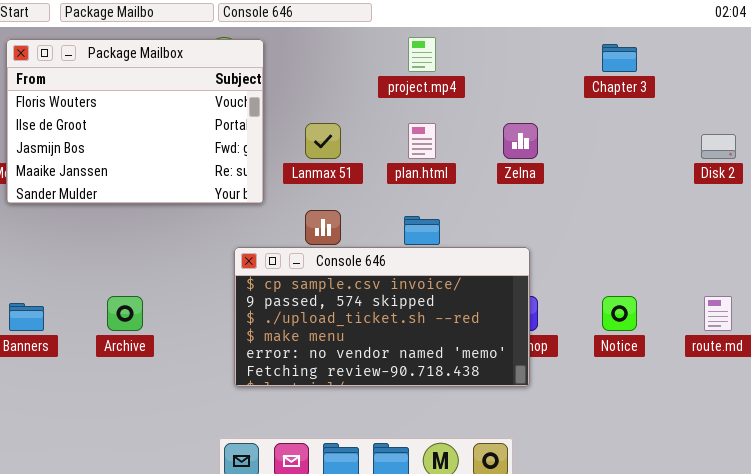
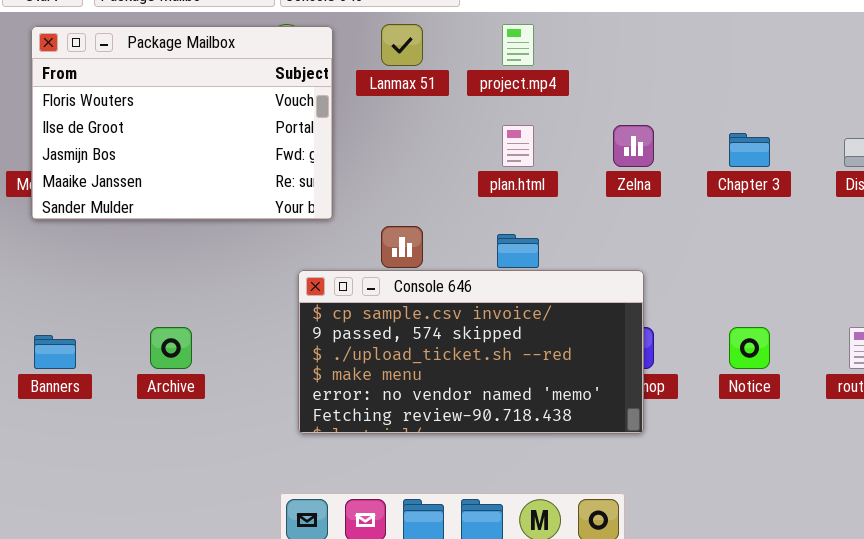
Chapter 3: [602,44,637,72] -> [729,133,770,167], moved
Lanmax 51: [305,123,341,159] -> [381,24,423,66], moved

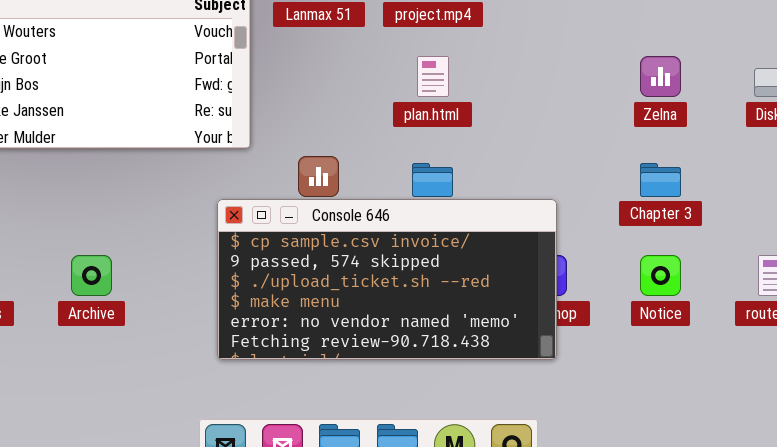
Zelna: [613,125,654,167] -> [640,56,681,97], moved
Chapter 3: [729,133,770,167] -> [640,163,681,197], moved

